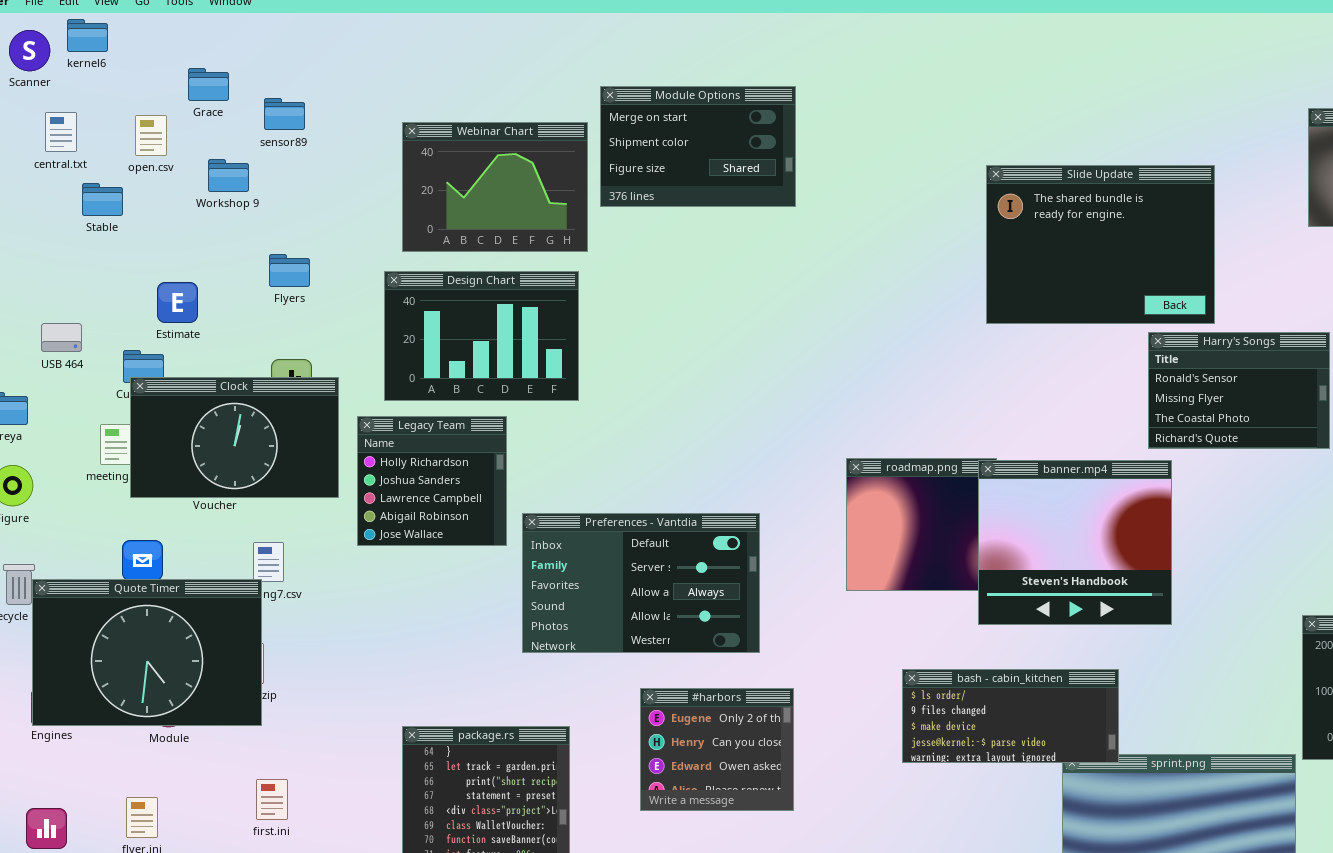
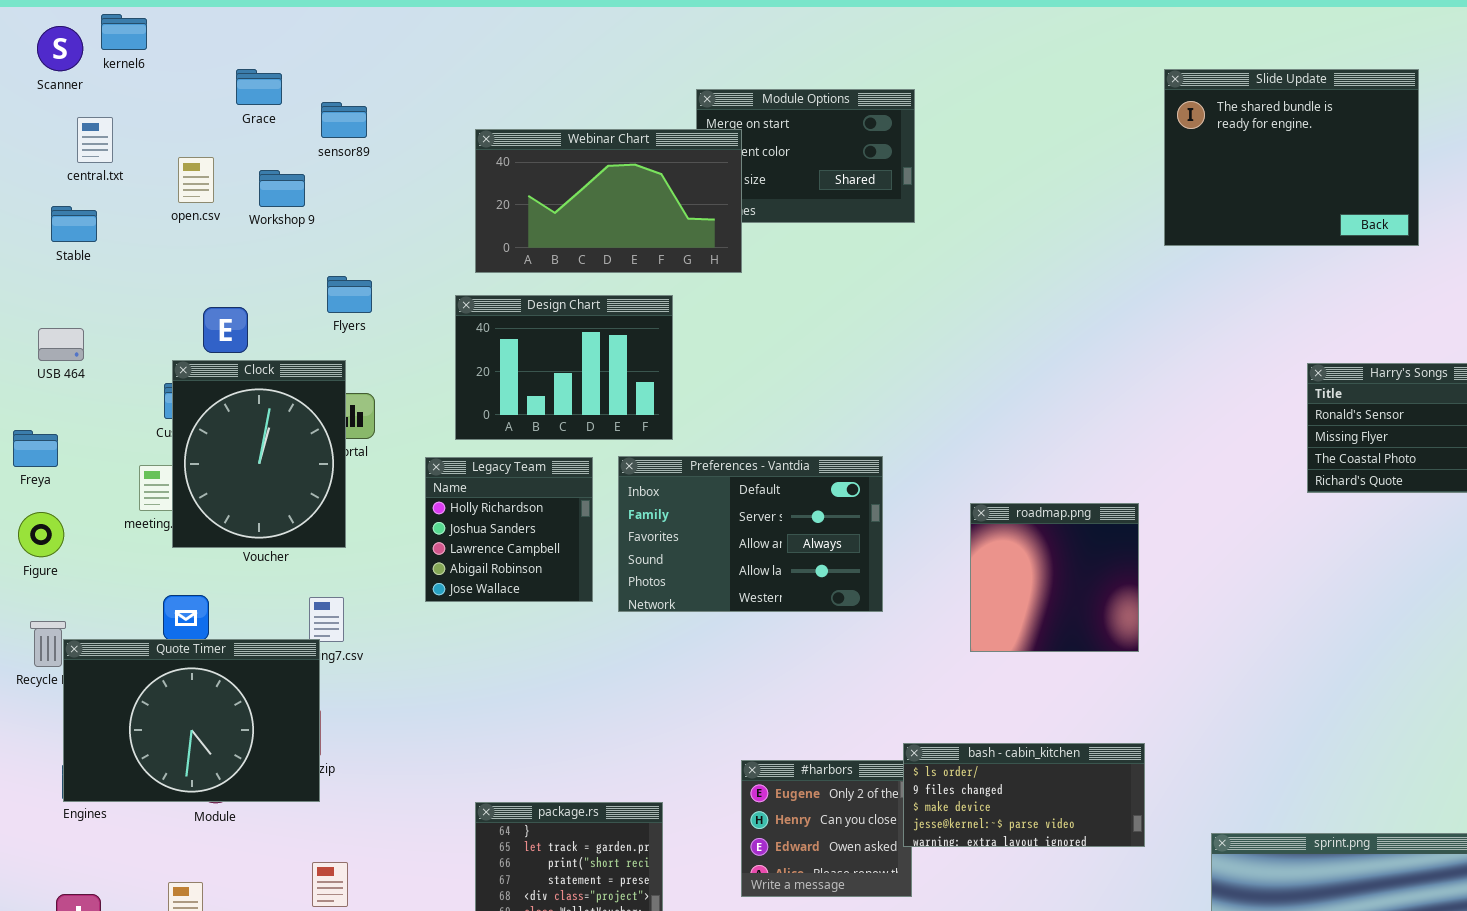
open.csv: [135,115,167,156] -> [178,157,214,203], moved
Webinar Chart: [402,122,588,252] -> [475,129,742,273], resized
Slide Update: [986,165,1215,324] -> [1164,69,1419,246], moved
Stable: [82,183,123,216] -> [51,206,97,242], moved
USB 464: [41,323,82,352] -> [38,328,84,361], moved
Clock: [130,377,339,498] -> [172,360,346,548], resized
banner.mp4: [978,460,1172,625] -> none, closed
Preferences - Vantdia: [522,513,760,653] -> [618,456,883,612], moved
bash - cabin_kitchen: [902,669,1119,763] -> [903,743,1145,847], moved

